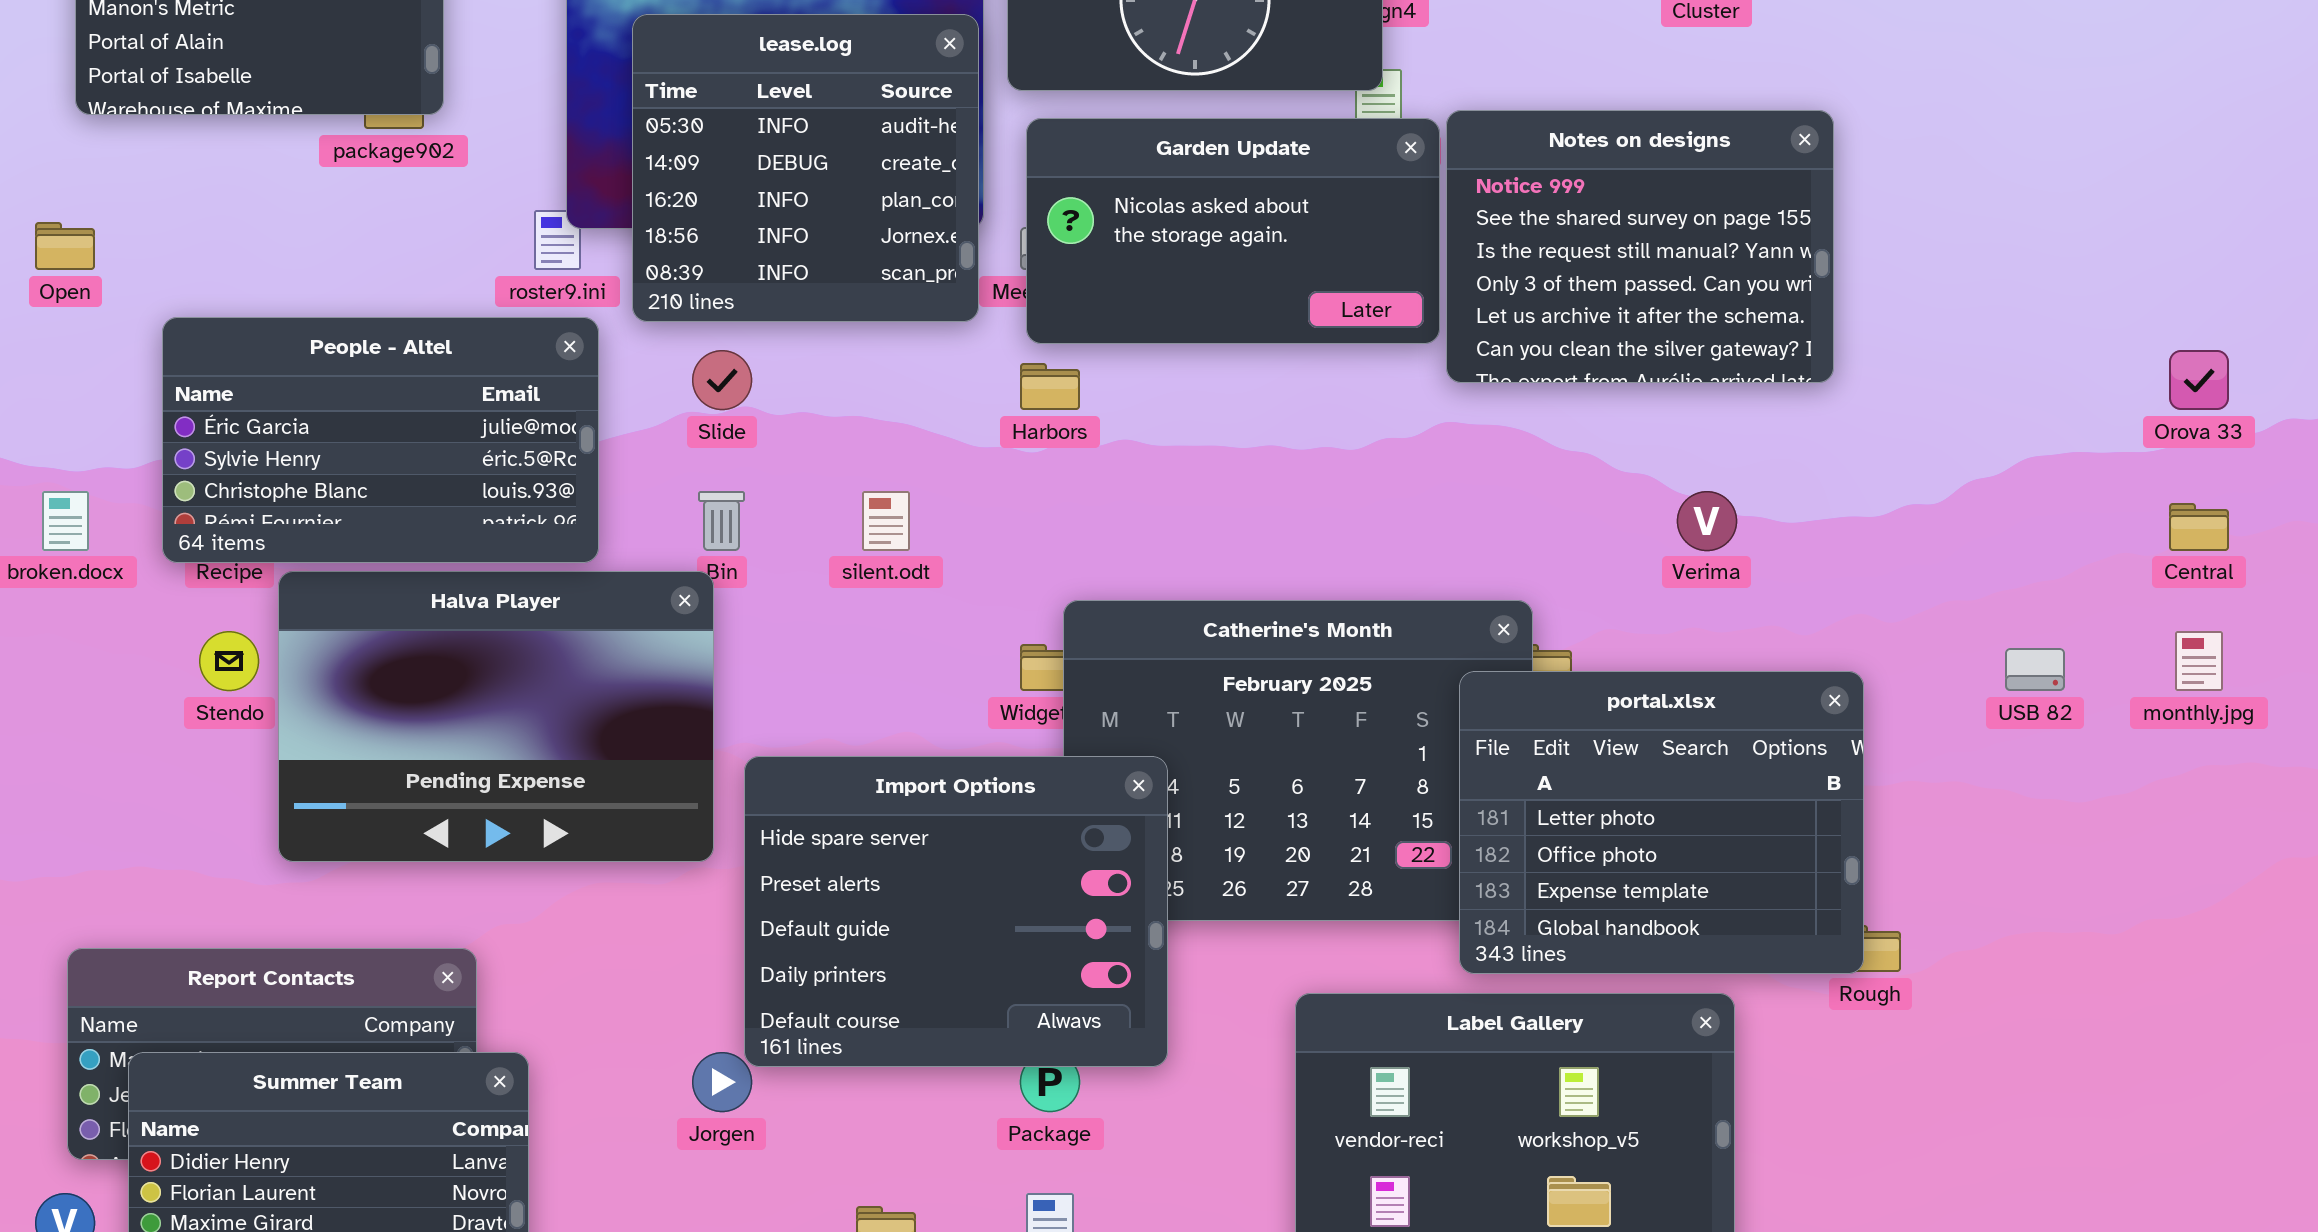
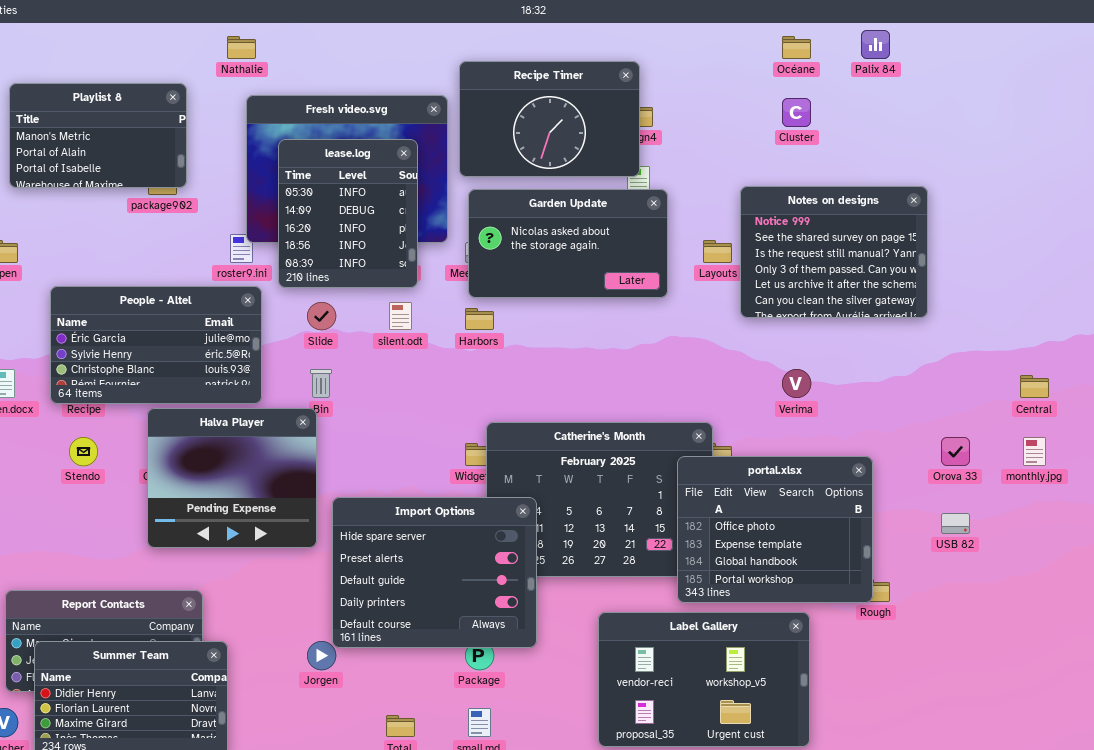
lease.log: [632,14,979,322] -> [278,139,418,288], resized
Notes on designs: [1446,110,1834,383] -> [740,186,928,318], moved
Orova 33: [2169,350,2229,410] -> [941,437,970,466], moved
silent.odt: [862,491,910,551] -> [389,302,412,330], moved
Halva Player: [278,571,714,862] -> [147,408,317,548], resized
USB 82: [2005,648,2065,691] -> [941,513,970,534], moved
portal.xlsx: [1459,671,1864,974] -> [677,456,873,603], scrolled down 1 row

